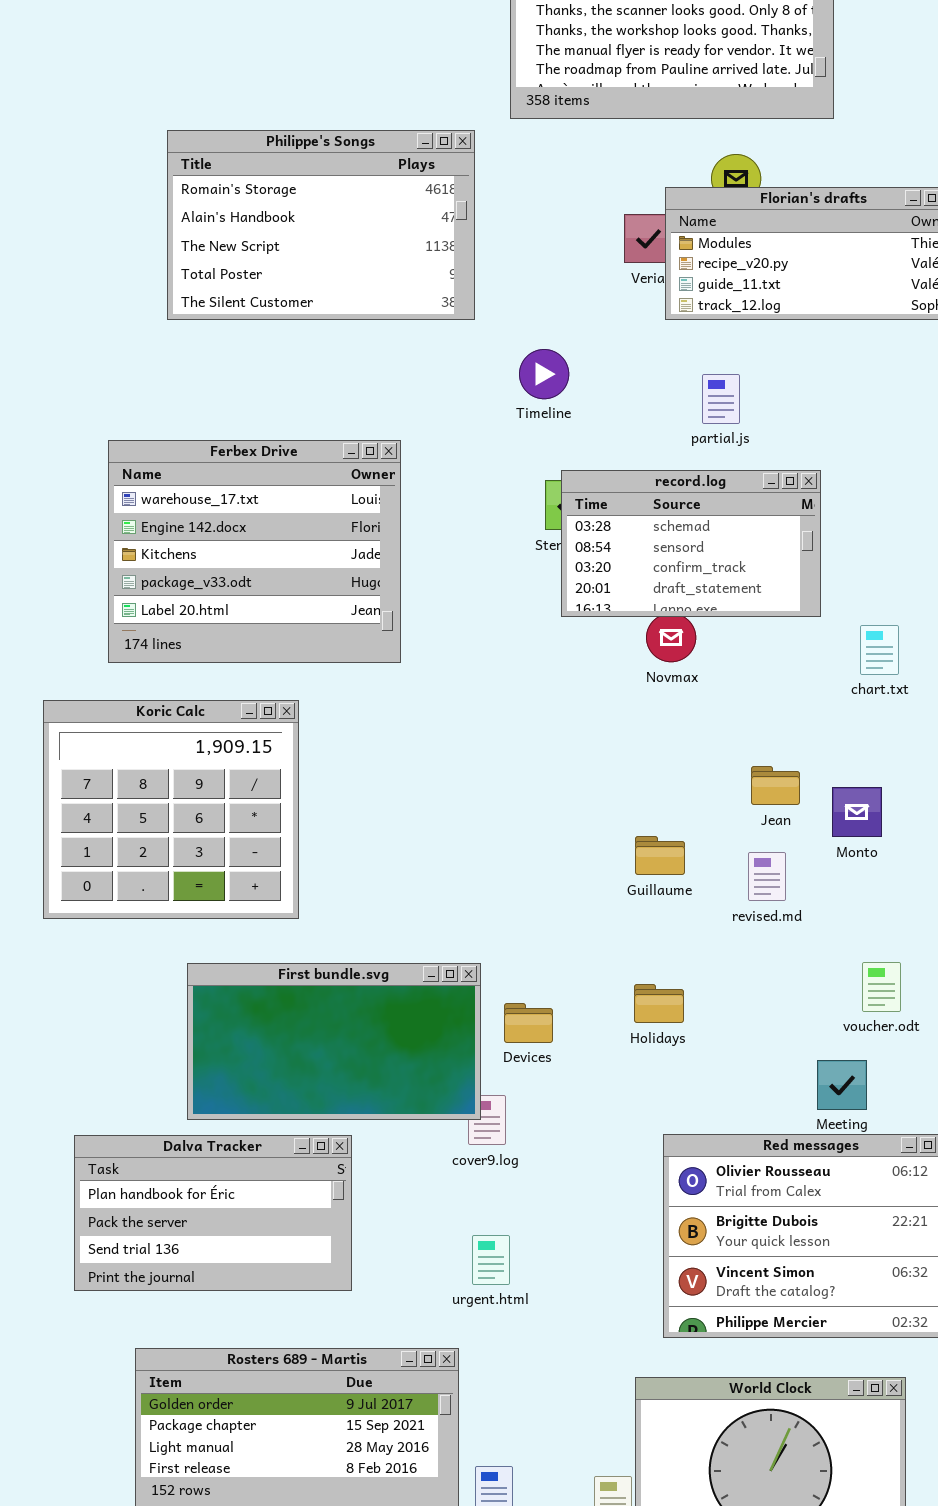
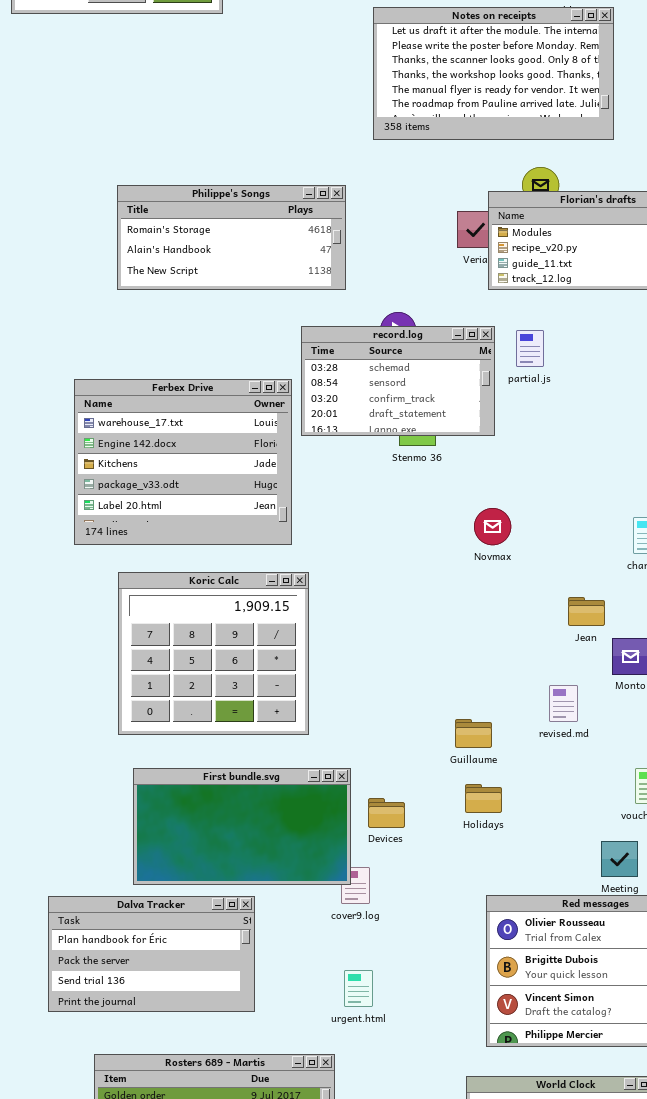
Philippe's Songs: [167,130,475,320] -> [117,185,346,290], resized
record.log: [561,470,821,617] -> [301,326,495,436], moved
Koric Calc: [43,700,299,919] -> [118,572,309,735], moved
Jean: [751,766,800,805] -> [568,597,605,626], moved
Guillaume: [635,836,685,875] -> [455,719,492,748], moved

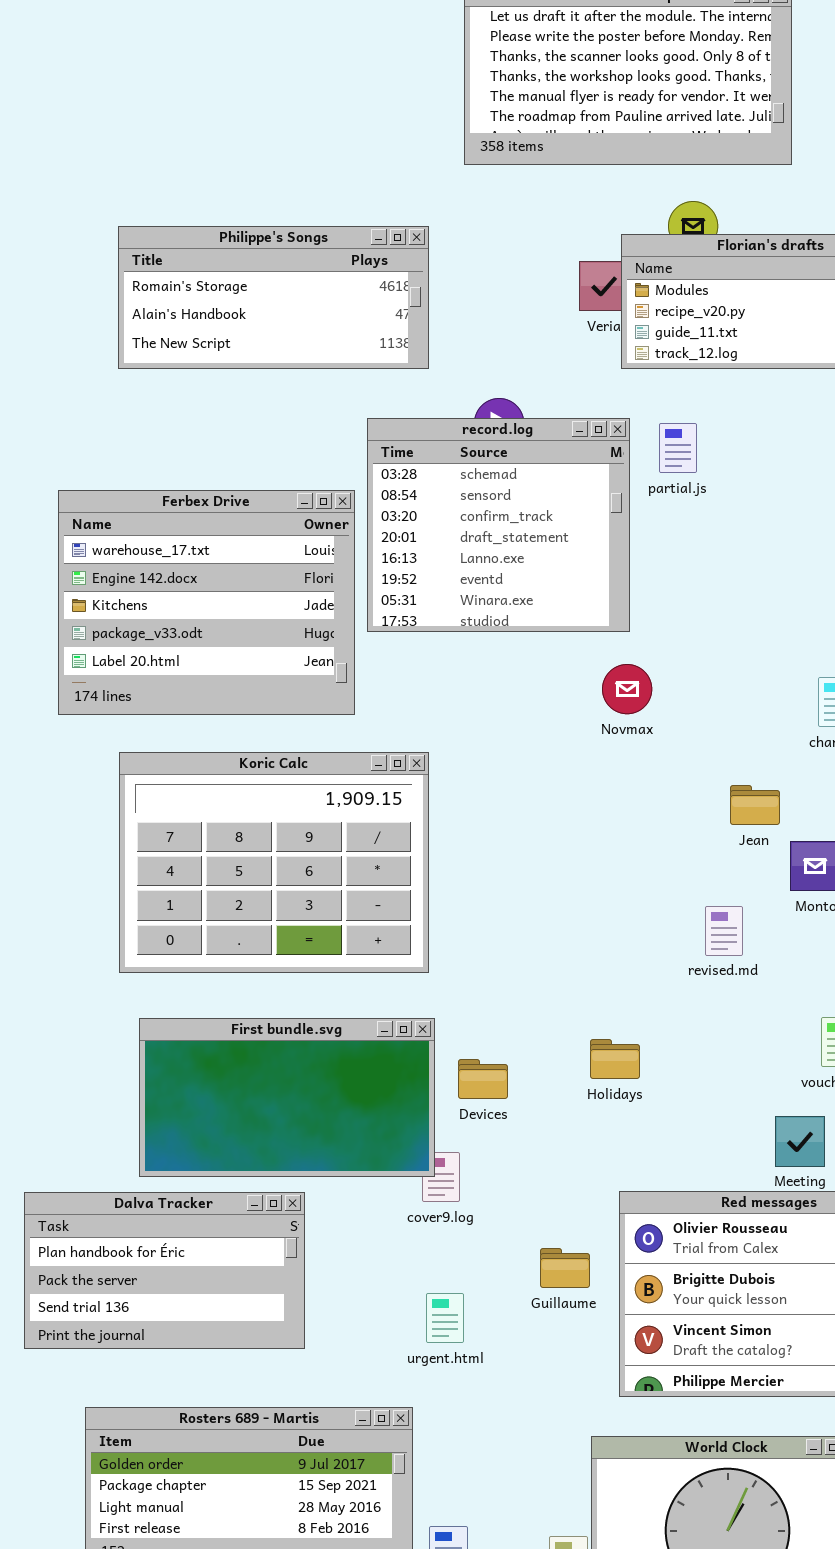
record.log: [301,326,495,436] -> [367,418,630,632], resized
Koric Calc: [118,572,309,735] -> [119,752,429,973], resized
Guillaume: [455,719,492,748] -> [540,1248,590,1288], moved

